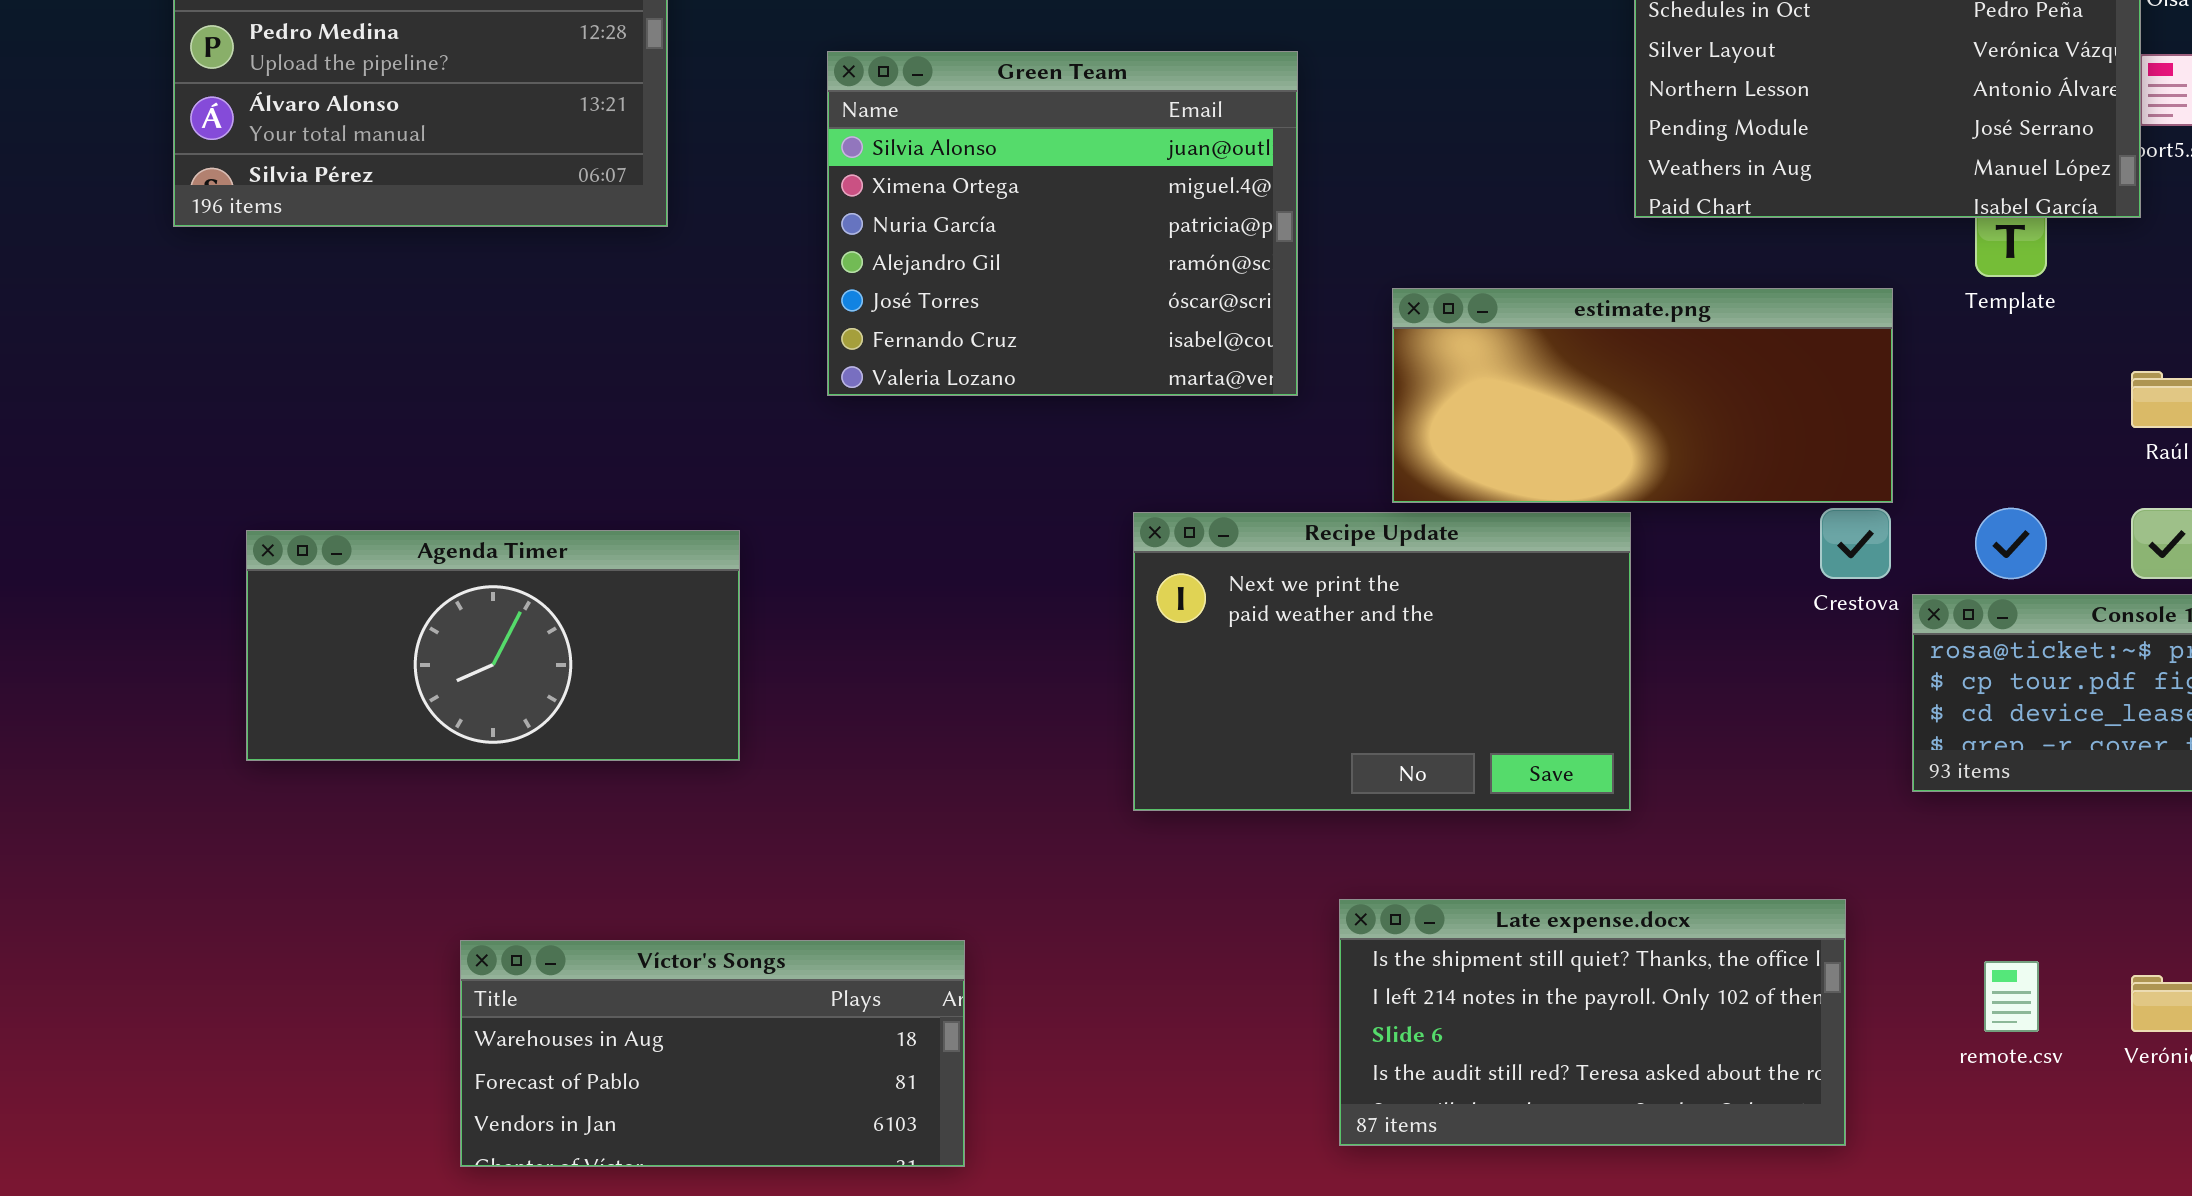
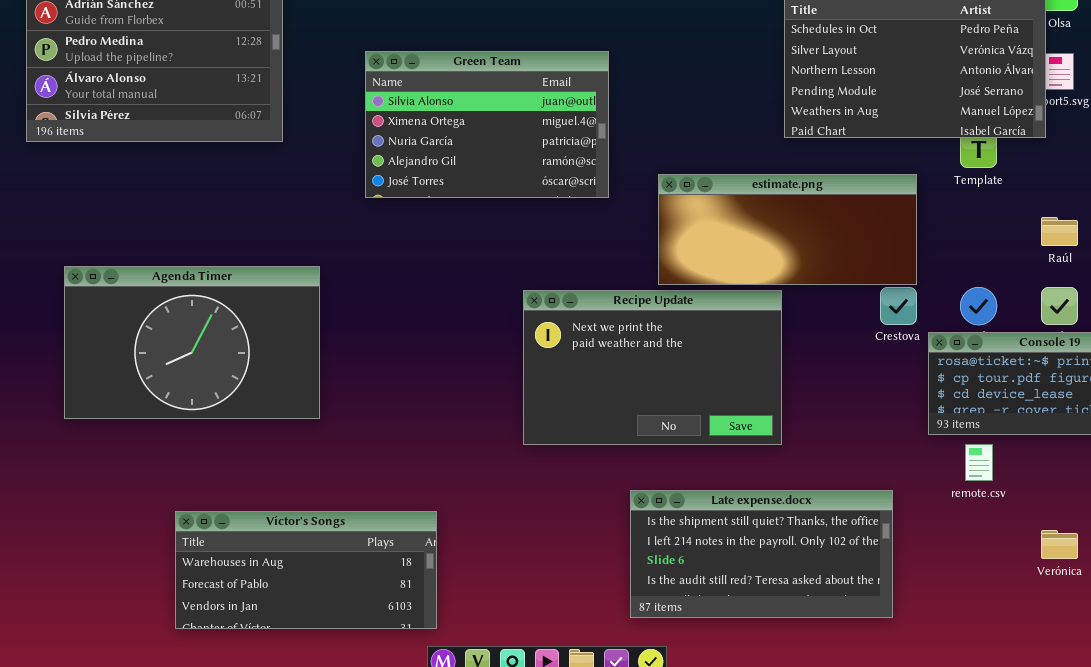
Green Team: [827,51,1298,396] -> [365,51,609,198], resized
Agenda Timer: [246,530,740,761] -> [64,266,320,419], resized
remote.csv: [1984,961,2039,1032] -> [965,444,993,481], moved

